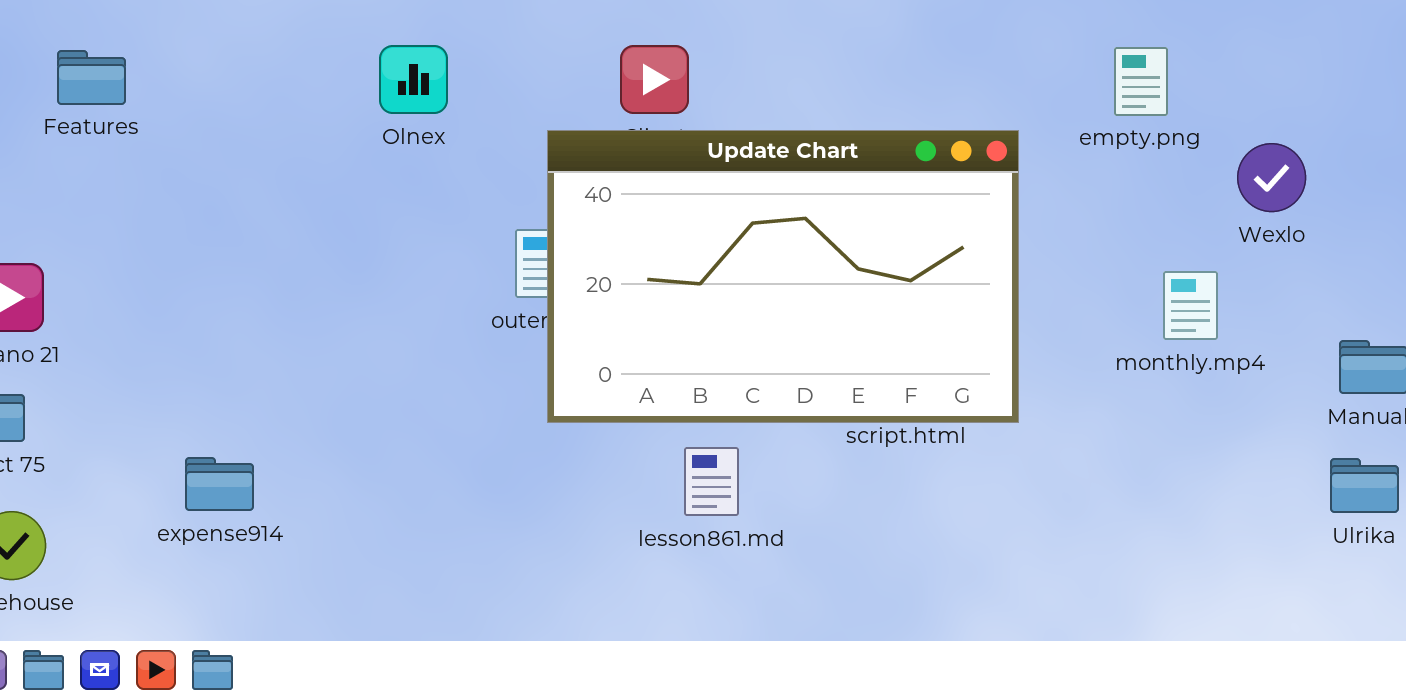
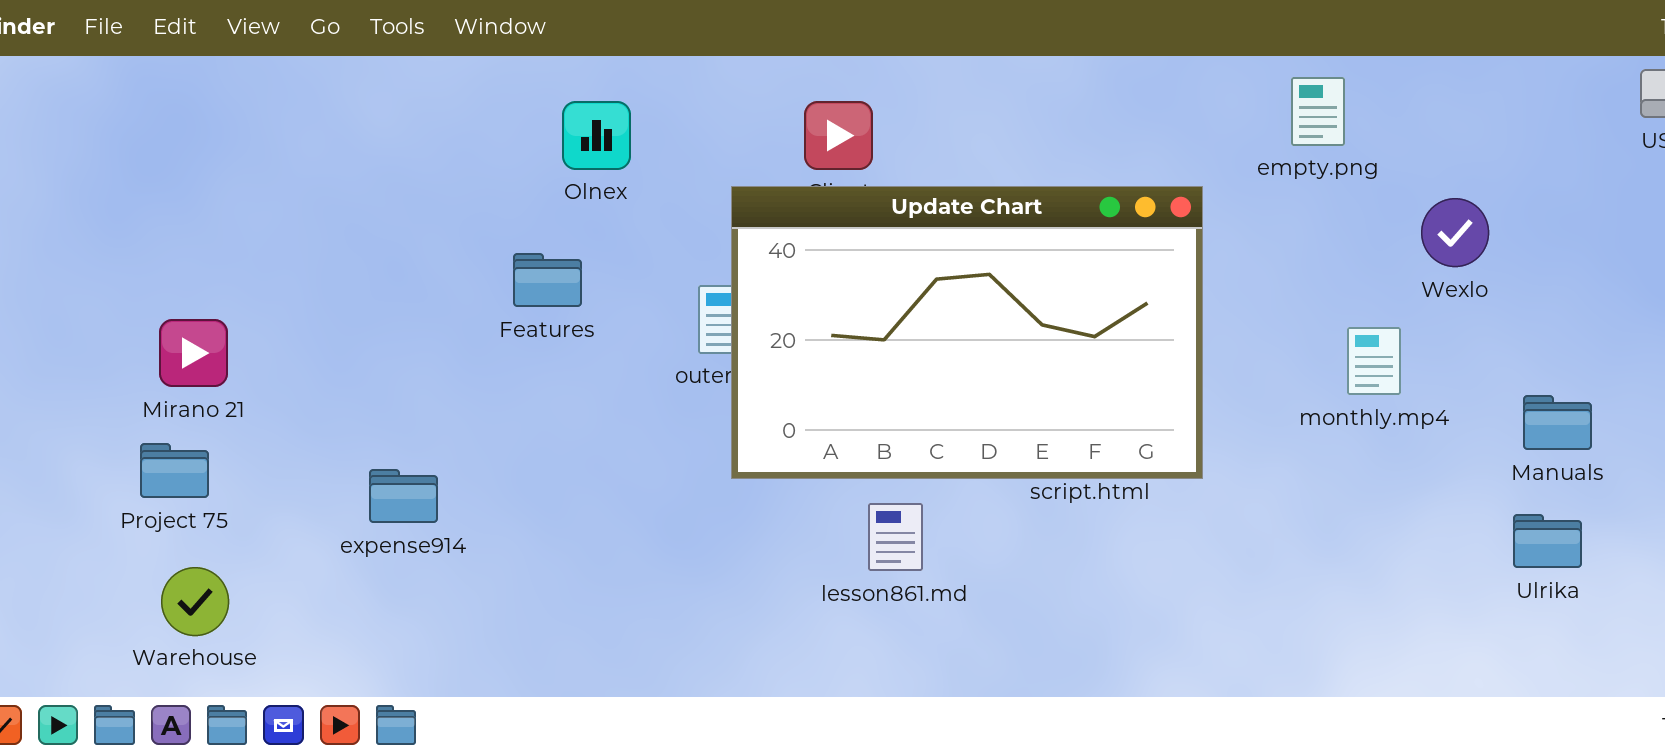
empty.png: [1114,47,1168,116] -> [1291,77,1345,146], moved
Features: [57,50,126,105] -> [513,253,582,307], moved
expense914: [185,457,254,511] -> [369,469,438,523], moved

